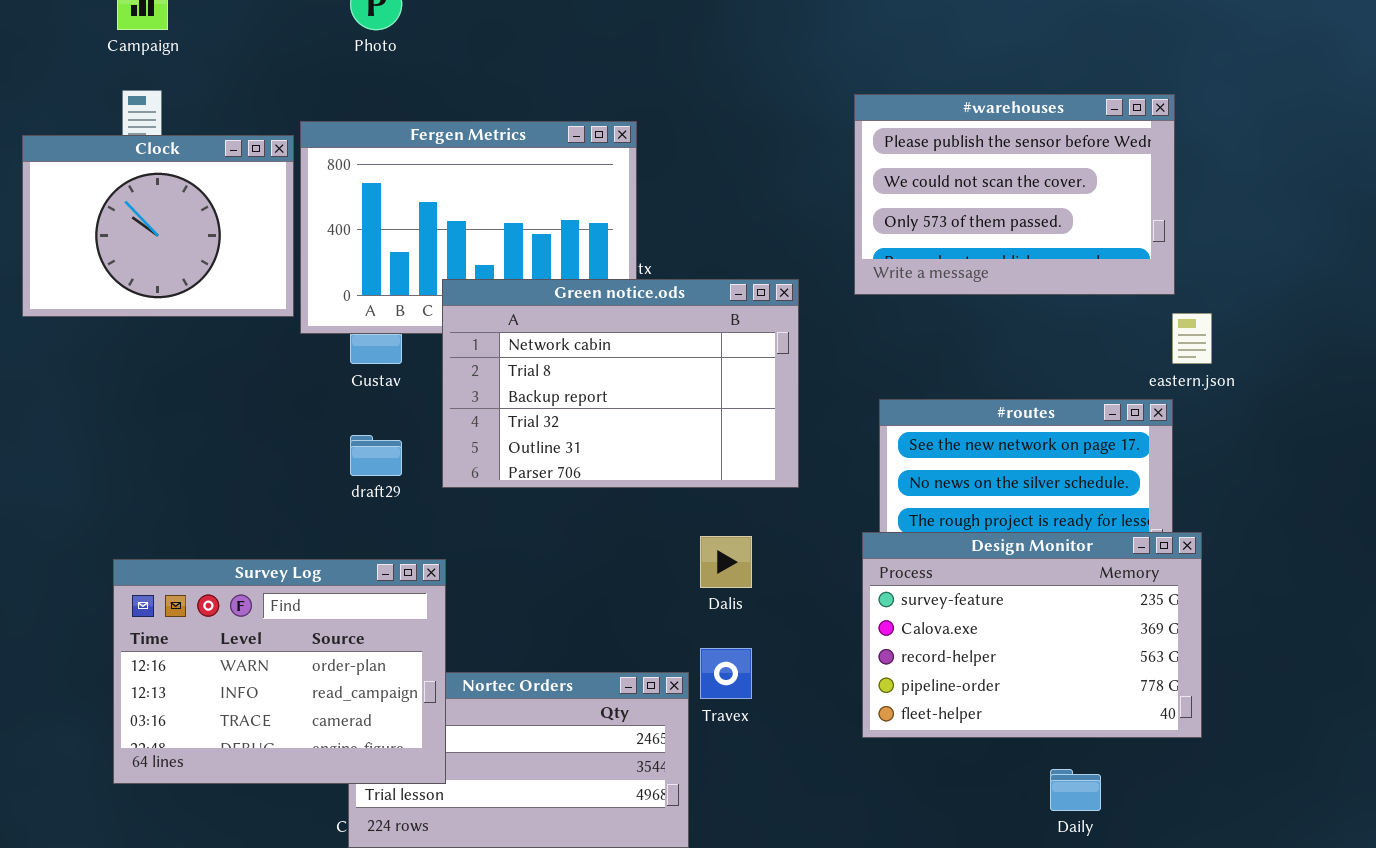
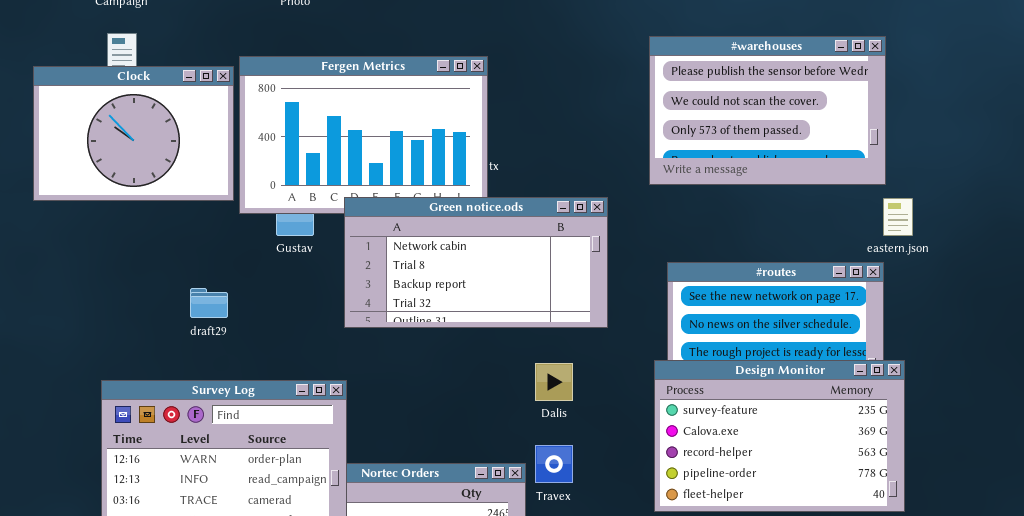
Green notice.ods: [442,279,799,488] -> [344,197,608,328], resized
draft29: [350,435,402,476] -> [190,288,228,318], moved

